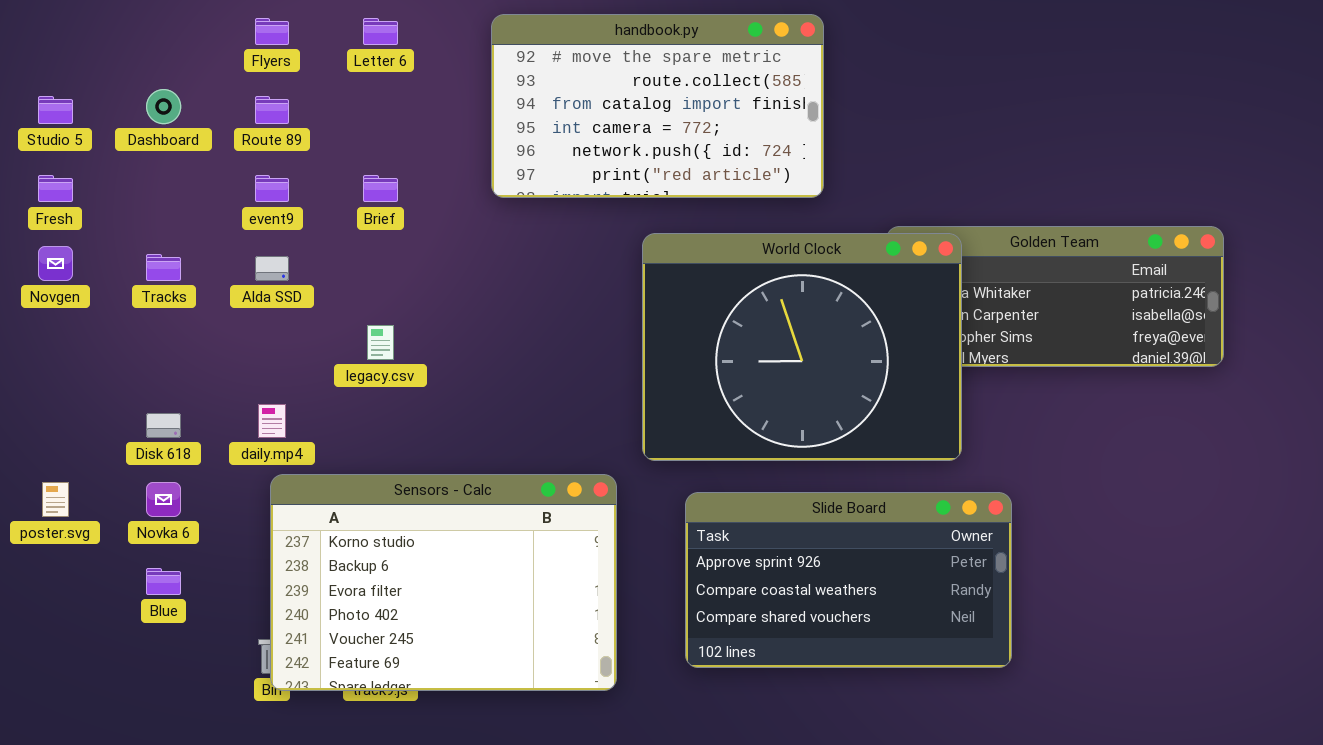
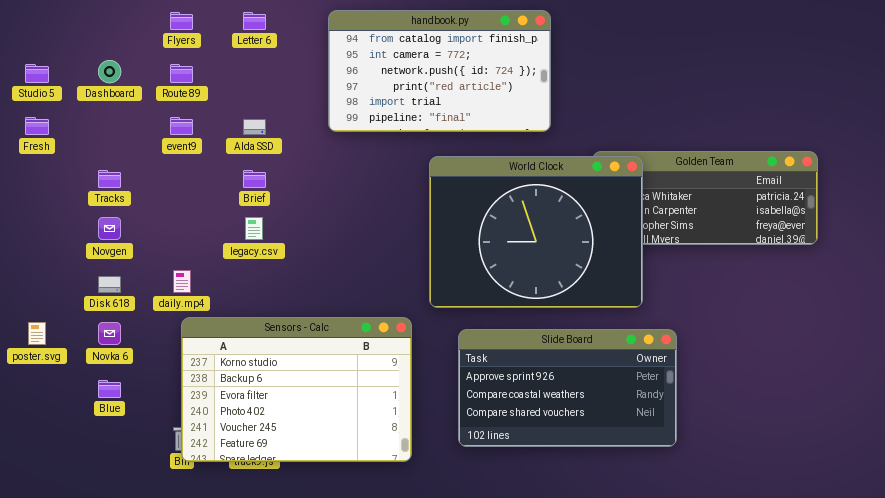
handbook.py: [491,14,824,198] -> [328,10,551,132], scrolled down 2 rows
Brief: [363,175,398,202] -> [243,170,266,188], moved
Novgen: [38,246,73,281] -> [98,217,121,240], moved
Alda SSD: [255,256,289,281] -> [243,119,266,135], moved

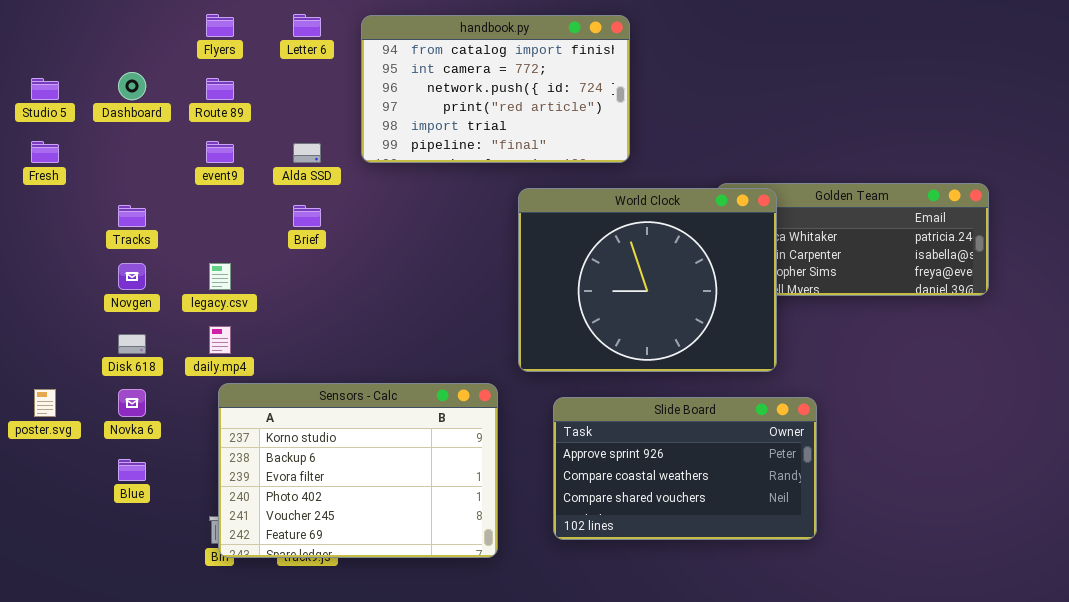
handbook.py: [328,10,551,132] -> [361,15,630,163], moved
legacy.csv: [245,217,263,240] -> [209,263,231,290], moved

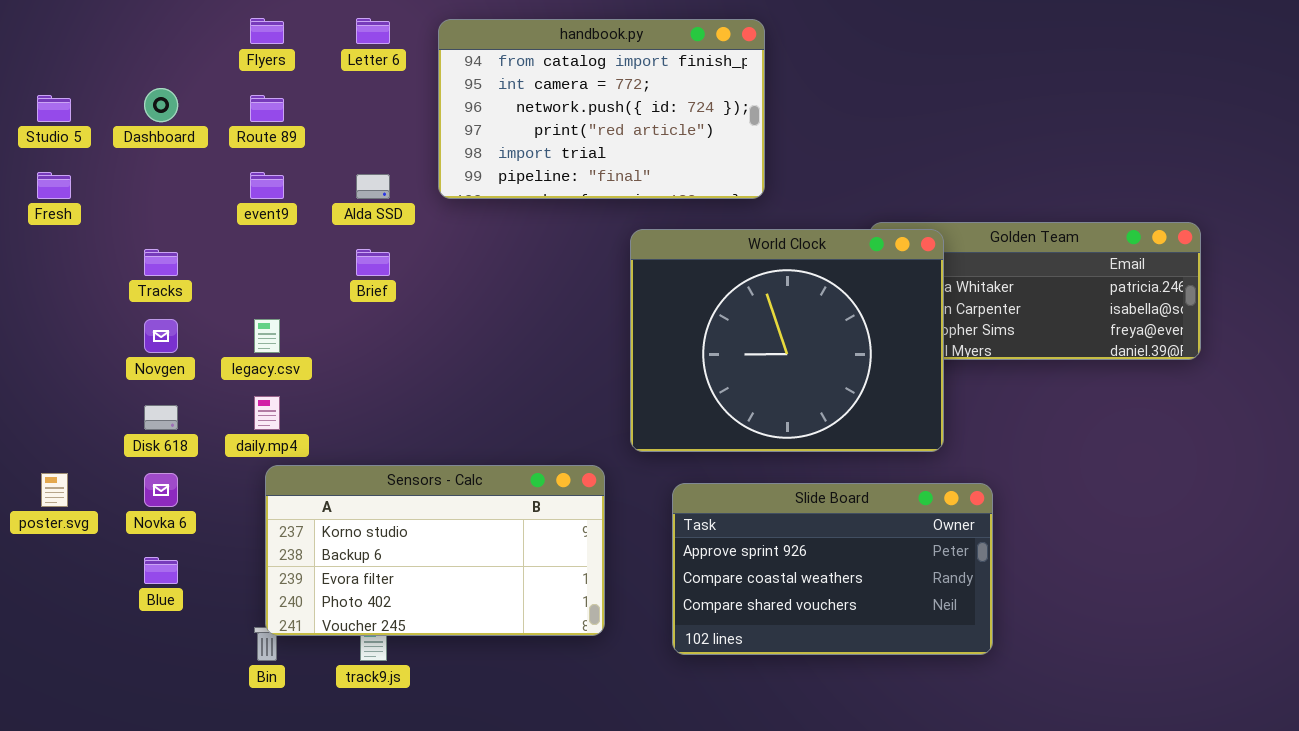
Sensors - Calc: [218,383,498,558] -> [265,465,605,636], resized

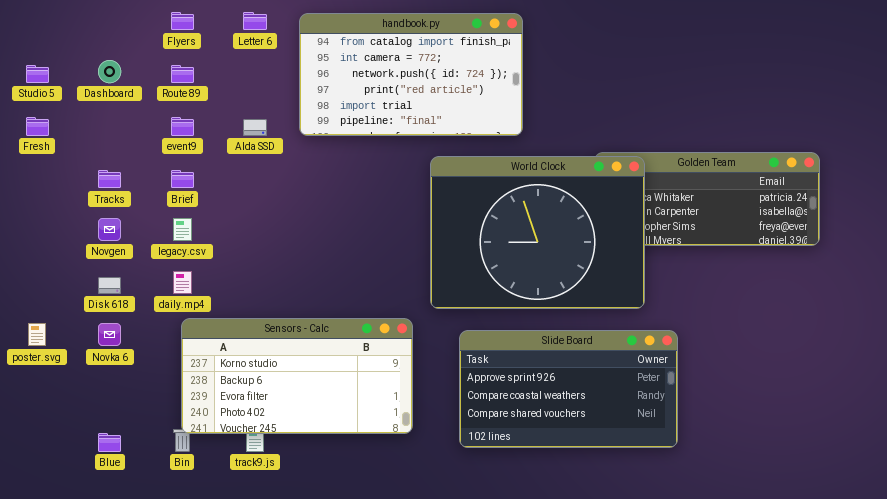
Brief: [356,249,390,276] -> [171,170,194,188], moved
Blue: [144,557,178,584] -> [98,433,121,452], moved

